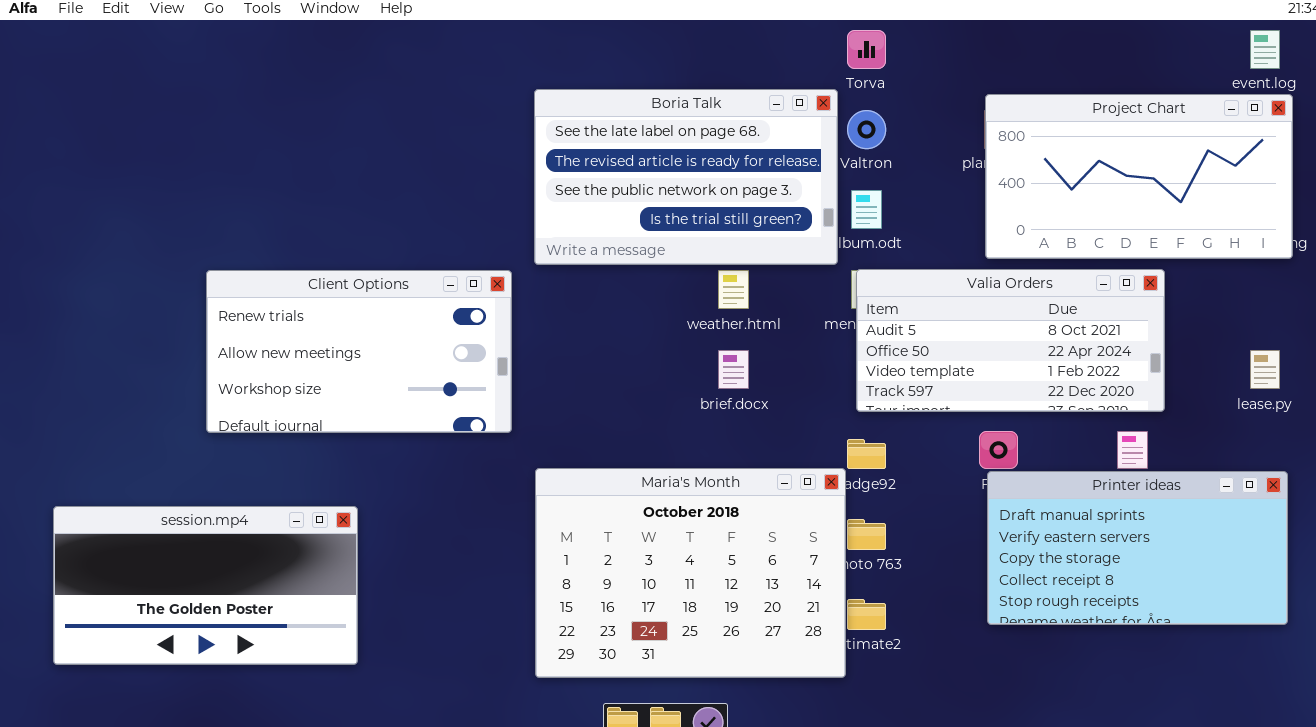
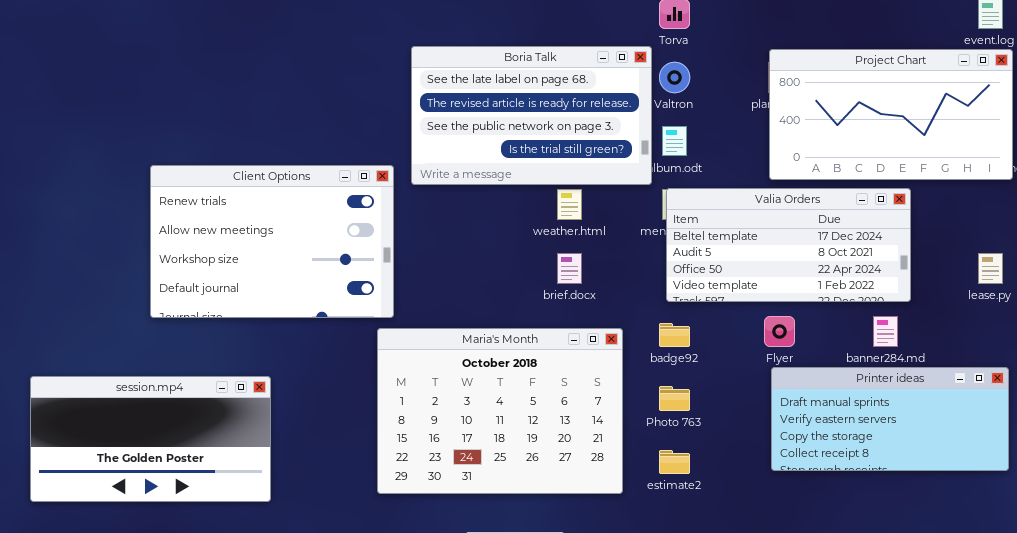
Valia Orders: [856,269,1165,412] -> [666,188,911,302], scrolled up 1 row
Client Options: [206,270,512,433] -> [150,165,394,318], resized
Maria's Month: [535,468,846,678] -> [377,328,623,494], moved
Printer ideas: [987,471,1288,625] -> [771,367,1009,471], resized

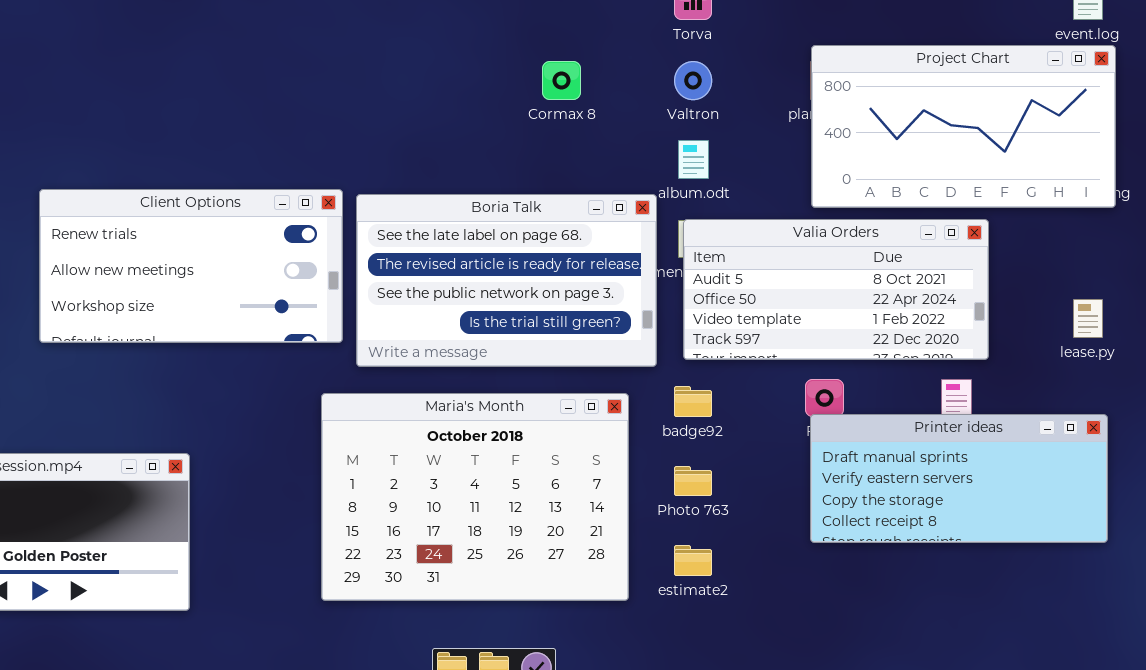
Boria Talk: [411,46,652,185] -> [356,194,657,367], moved
Client Options: [150,165,394,318] -> [39,189,343,343], resized
Valia Orders: [666,188,911,302] -> [683,219,989,360], scrolled down 1 row
Printer ideas: [771,367,1009,471] -> [810,414,1108,543], moved

